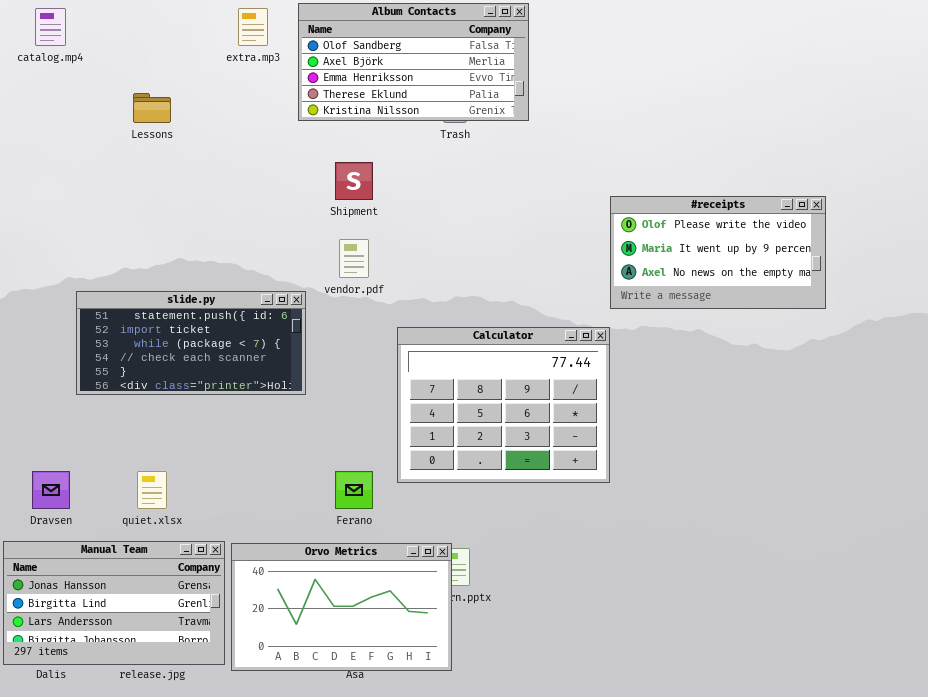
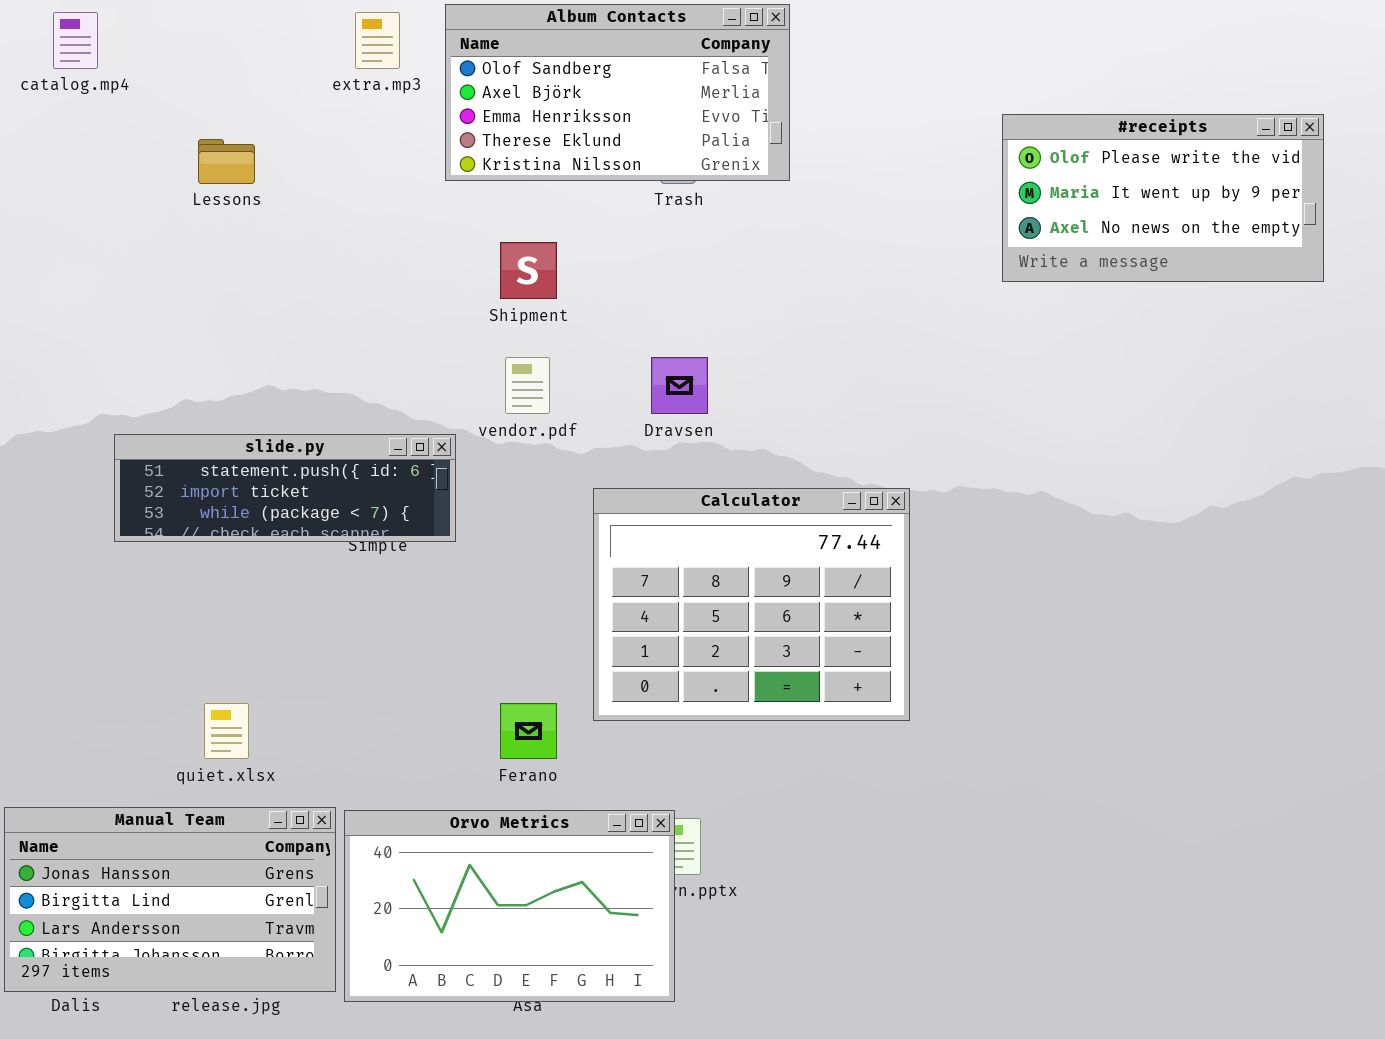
#receipts: [610,196,826,309] -> [1002,114,1324,282], moved
slide.py: [76,291,306,395] -> [114,434,456,542], resized
Dravsen: [32,471,70,509] -> [651,357,708,414], moved

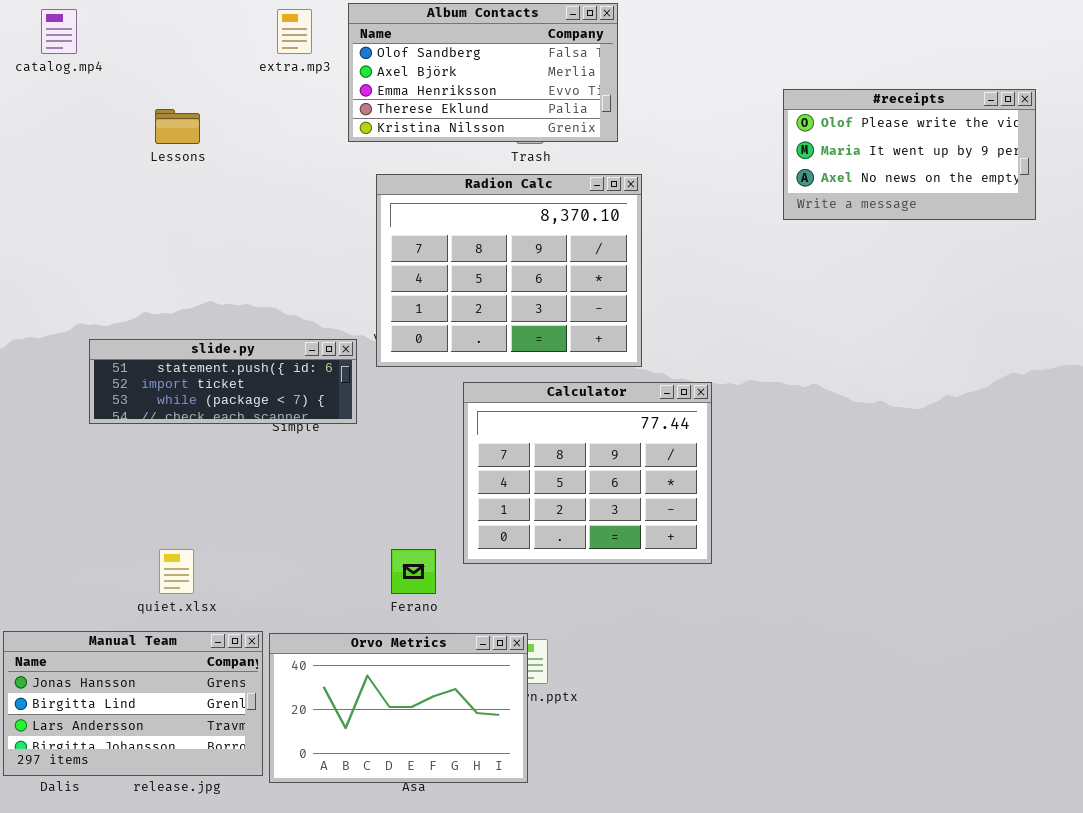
Radion Calc: none -> [376,174,642,367], opened

